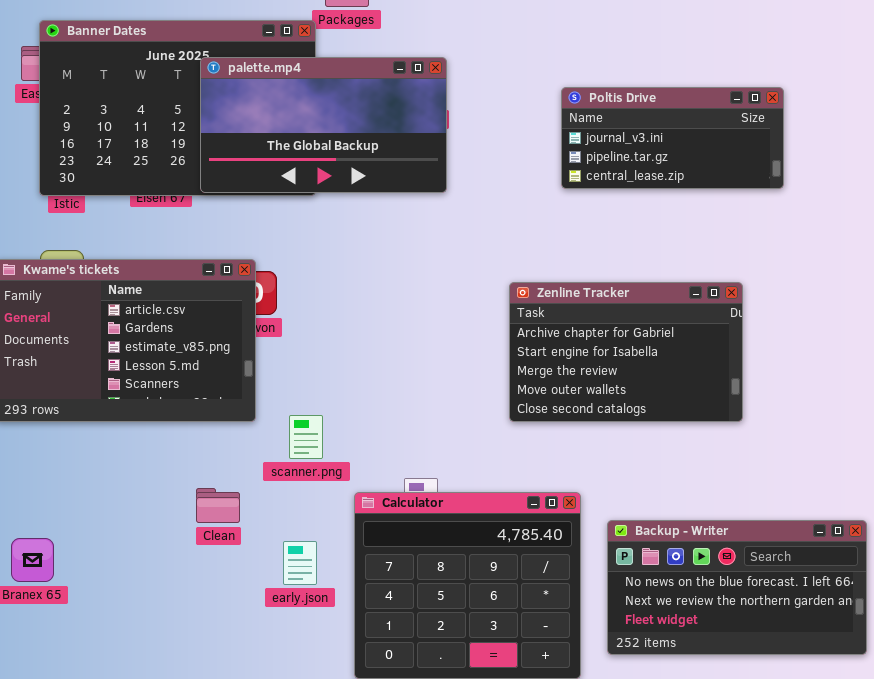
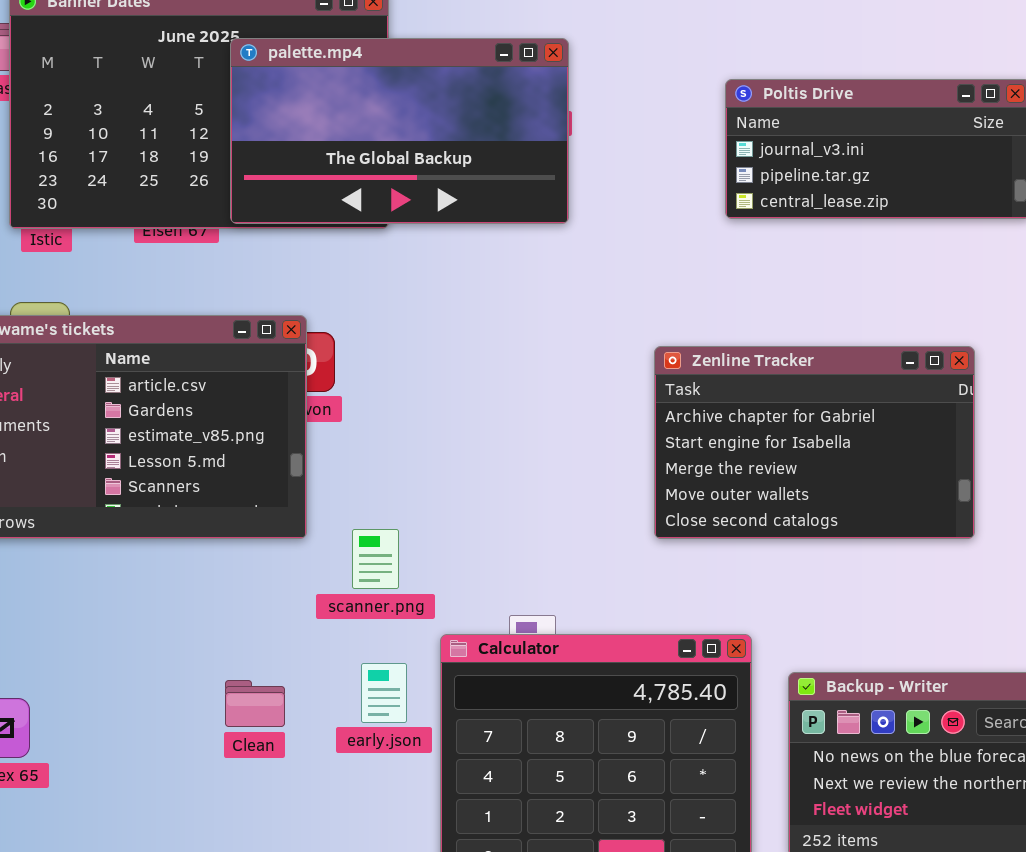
Clean: [196,488,240,523] -> [225,680,285,727], moved
early.json: [283,541,317,585] -> [361,663,407,723], moved

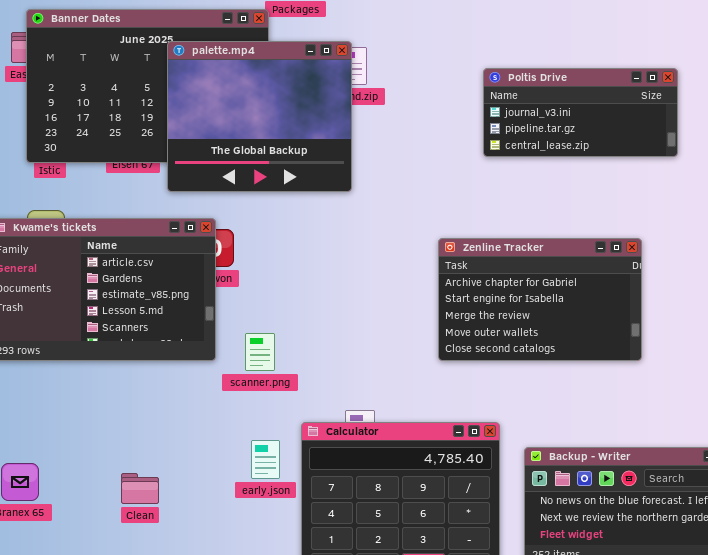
palette.mp4: [230,38,569,224] -> [167,41,352,192], resized
scanner.png: [352,529,399,589] -> [245,333,275,371], moved
Clean: [225,680,285,727] -> [121,473,159,504], moved

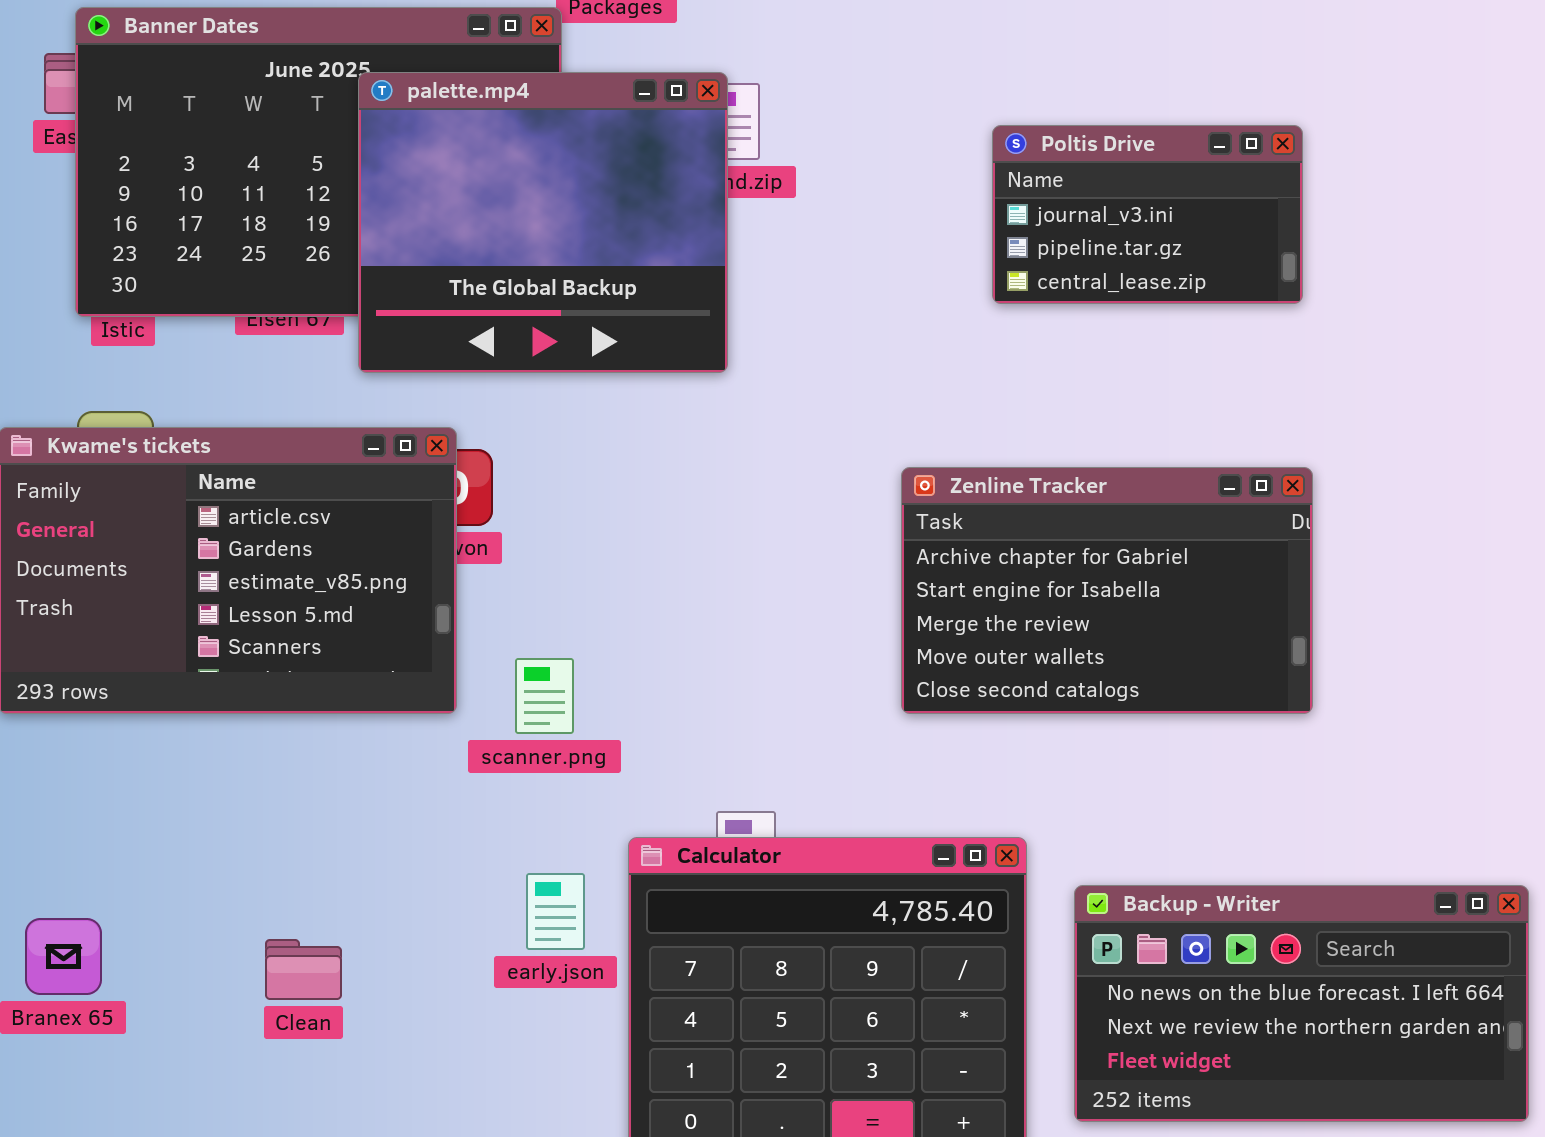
Poltis Drive: [483,68,678,157] -> [992,125,1303,304], resized

